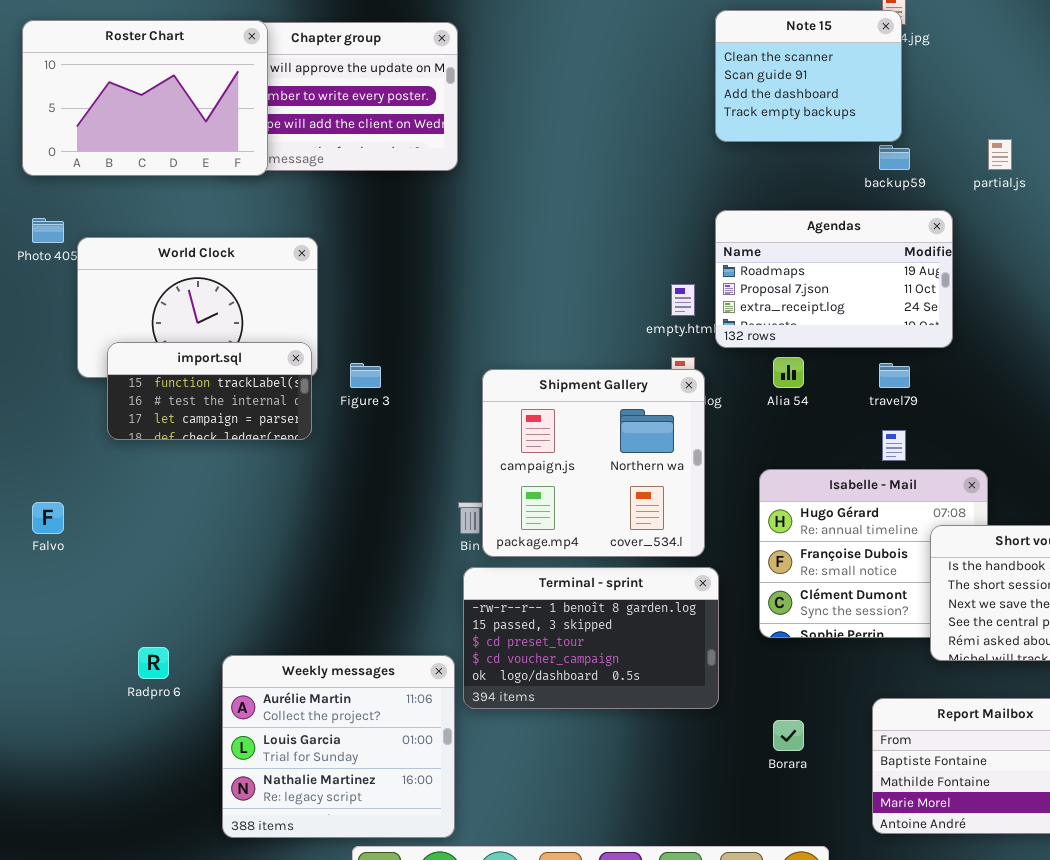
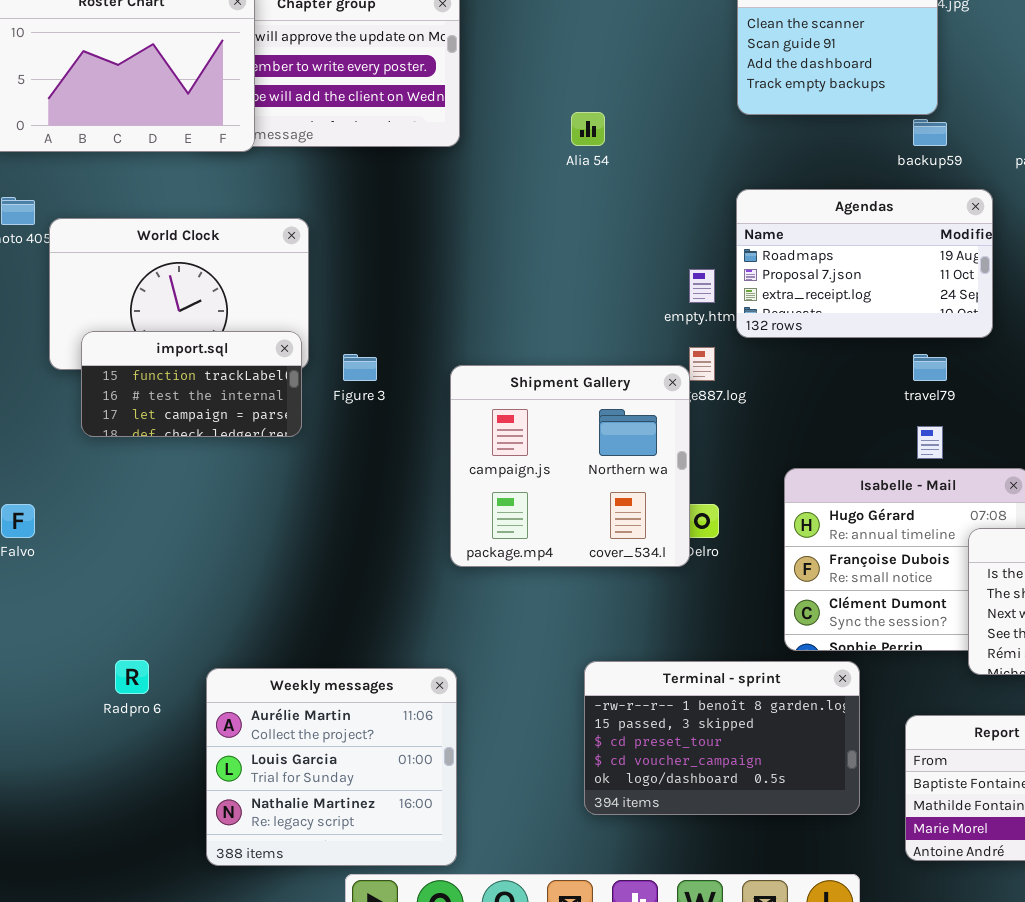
Alia 54: [773,357,804,388] -> [571,112,605,146], moved
Shipment Gallery: [482,369,705,557] -> [450,365,690,567], moved
Terminal - sprint: [463,567,719,709] -> [584,661,860,815], moved

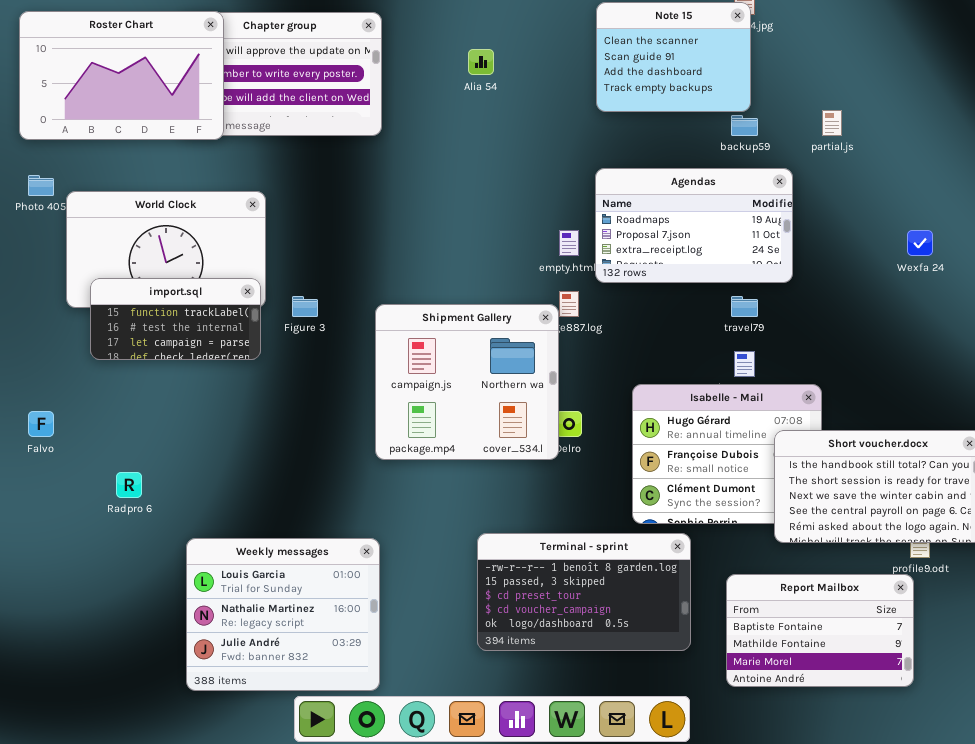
Alia 54: [571,112,605,146] -> [468,49,494,75], moved
Radpro 6: [115,660,149,694] -> [116,472,142,498], moved
Weekly messages: [206,668,457,866] -> [186,538,380,691], scrolled down 1 row

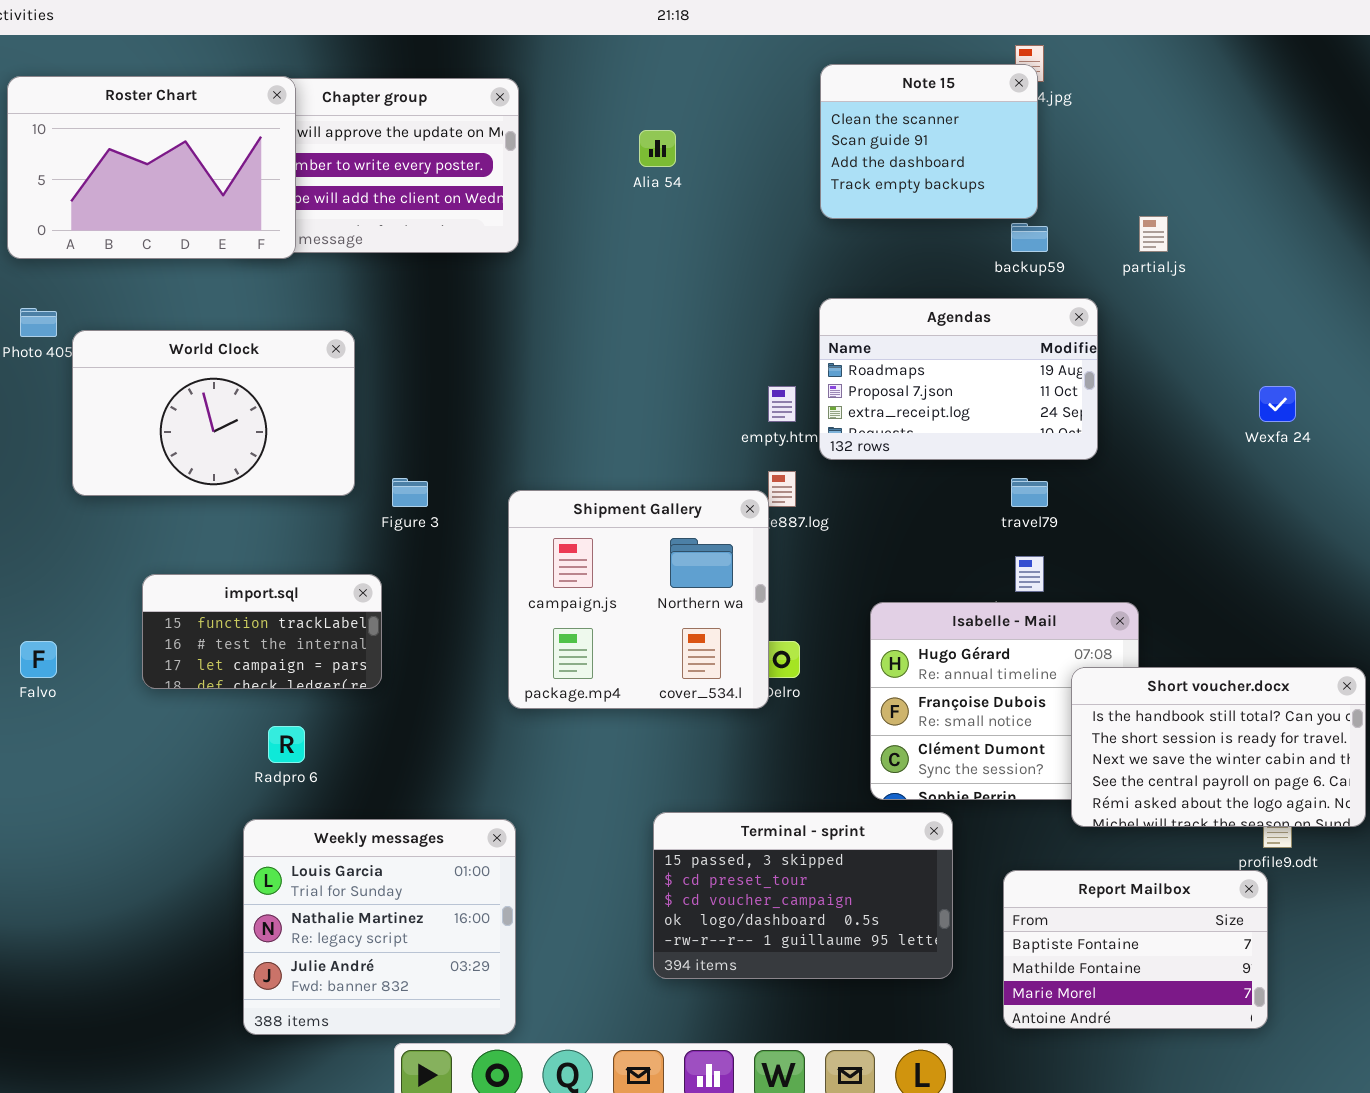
import.sql: [90,278,261,360] -> [142,574,382,689], moved
Radpro 6: [116,472,142,498] -> [268,726,305,763], moved
Terminal - sprint: [477,533,691,651] -> [653,812,953,979], scrolled down 1 row

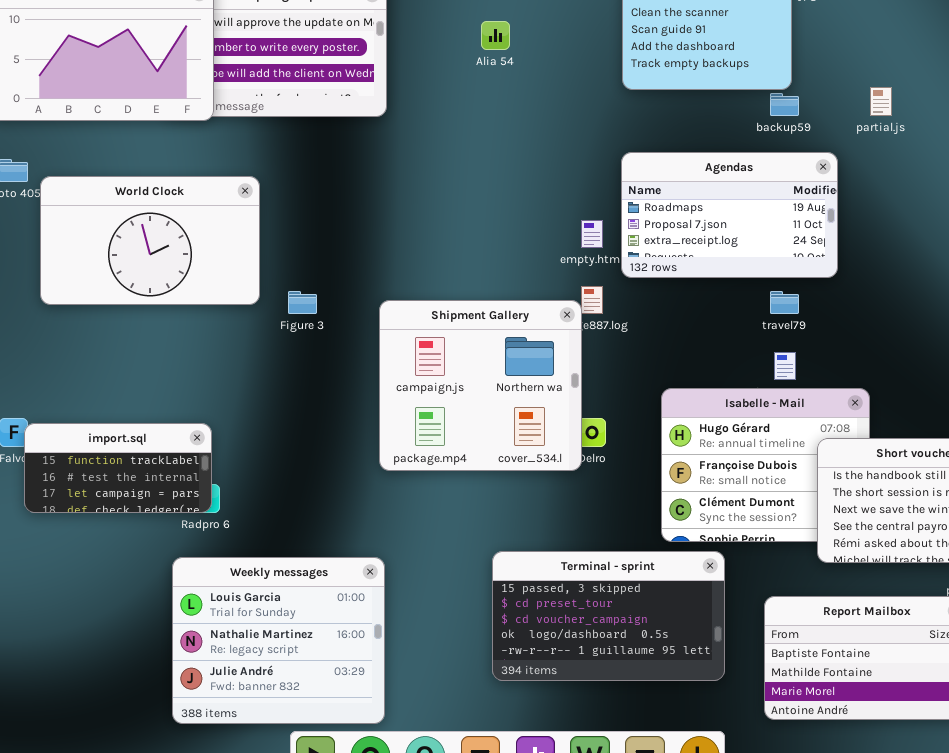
import.sql: [142,574,382,689] -> [24,423,212,513], moved

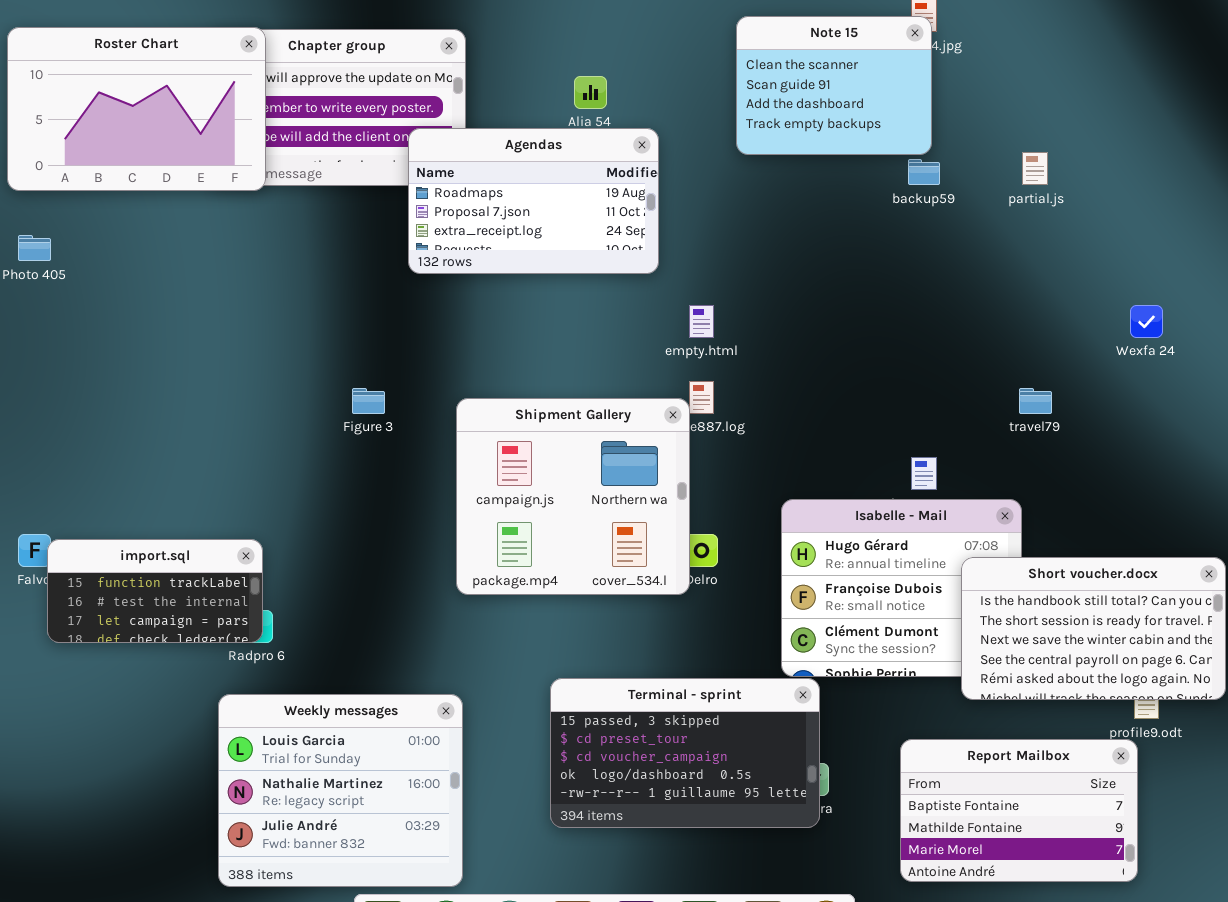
Agendas: [621,152,838,278] -> [408,128,659,274], moved
World Clock: [40,176,260,305] -> none, closed
travel79: [770,291,799,314] -> [1019,388,1052,414], moved
Terminal - sprint: [492,551,725,681] -> [550,678,820,828], moved

